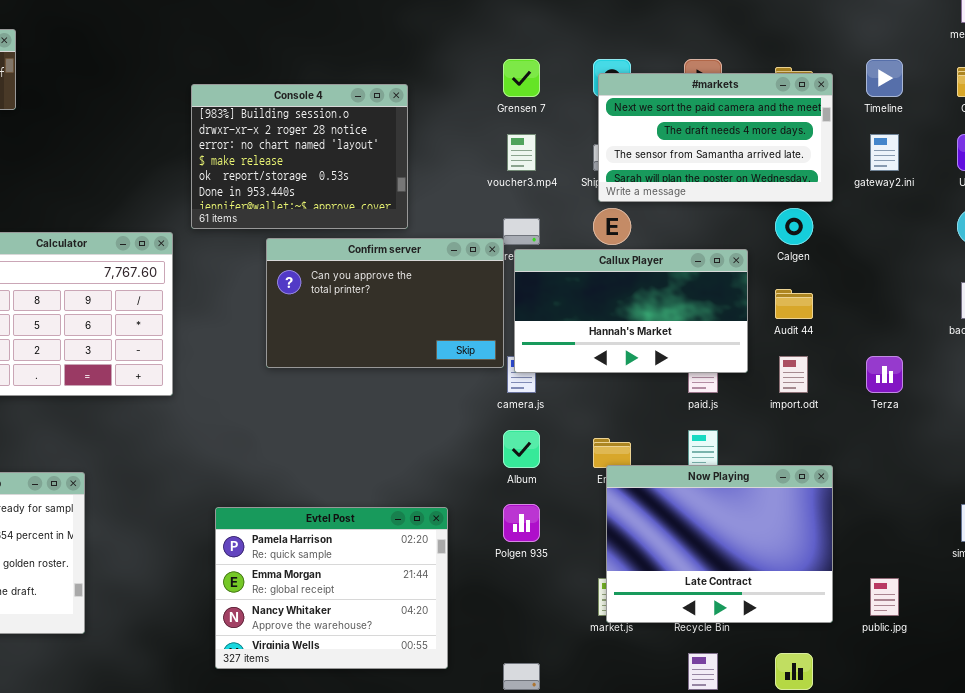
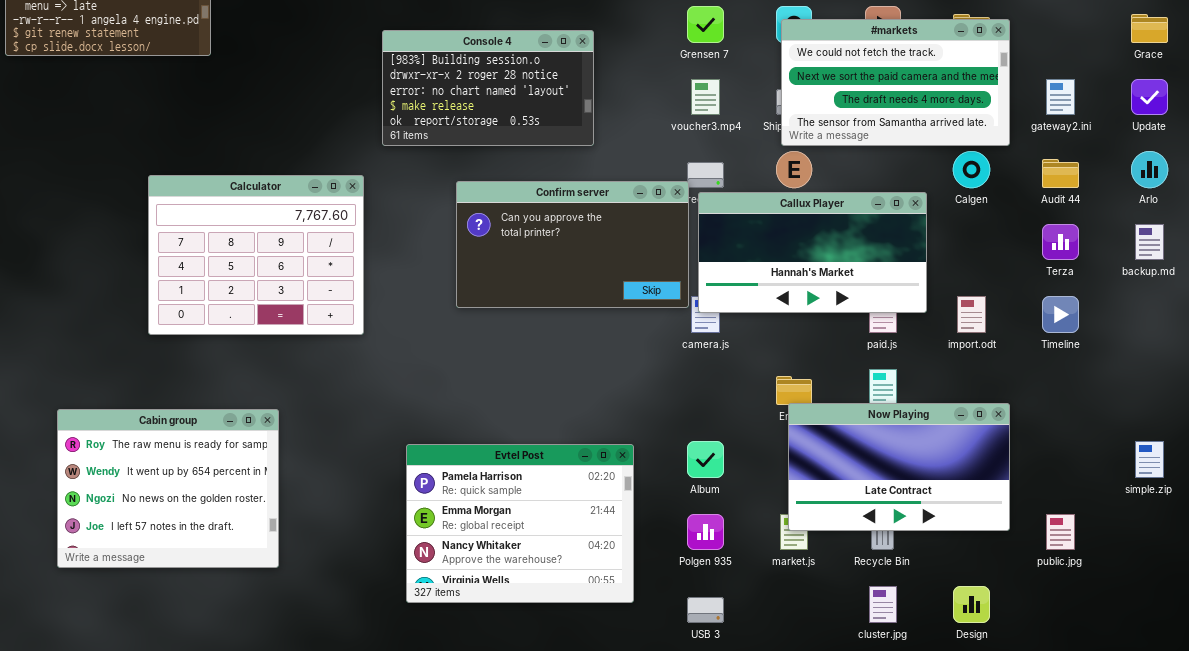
Timeline: [866,59,903,97] -> [1042,296,1079,333], moved
#markets: [598,73,833,202] -> [781,19,1010,146], scrolled up 1 row
Console 4: [191,84,408,229] -> [382,30,594,146], resized
Audit 44: [775,289,813,319] -> [1042,159,1079,188], moved
Terza: [866,356,903,393] -> [1042,224,1079,260], moved
Album: [503,430,540,468] -> [687,441,724,478], moved
Now Playing: [606,465,833,623] -> [788,403,1010,531], resized
Polgen 935: [503,504,540,542] -> [687,514,724,550], moved

